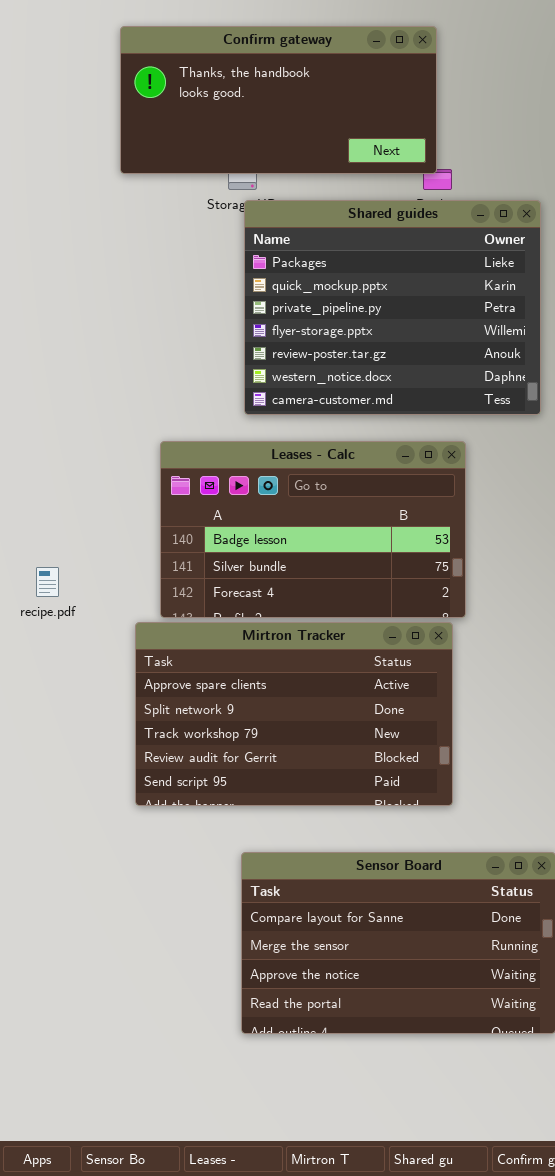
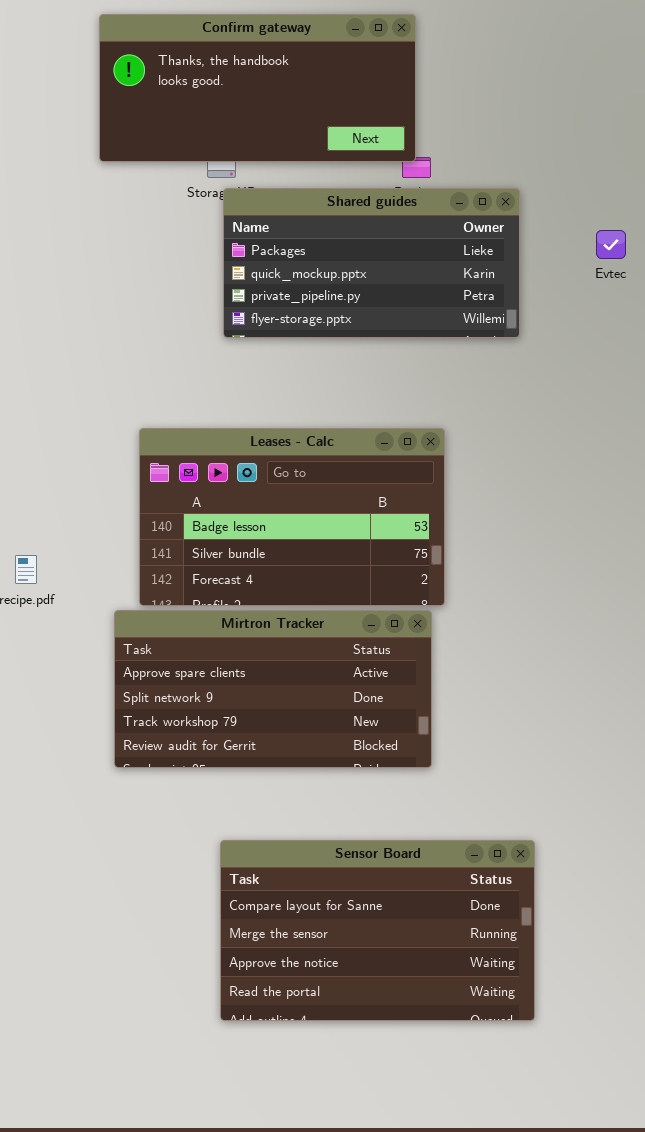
Shared guides: [244,200,541,415] -> [223,188,520,338], resized
Mirtron Tracker: [135,622,453,806] -> [114,610,432,768], resized

